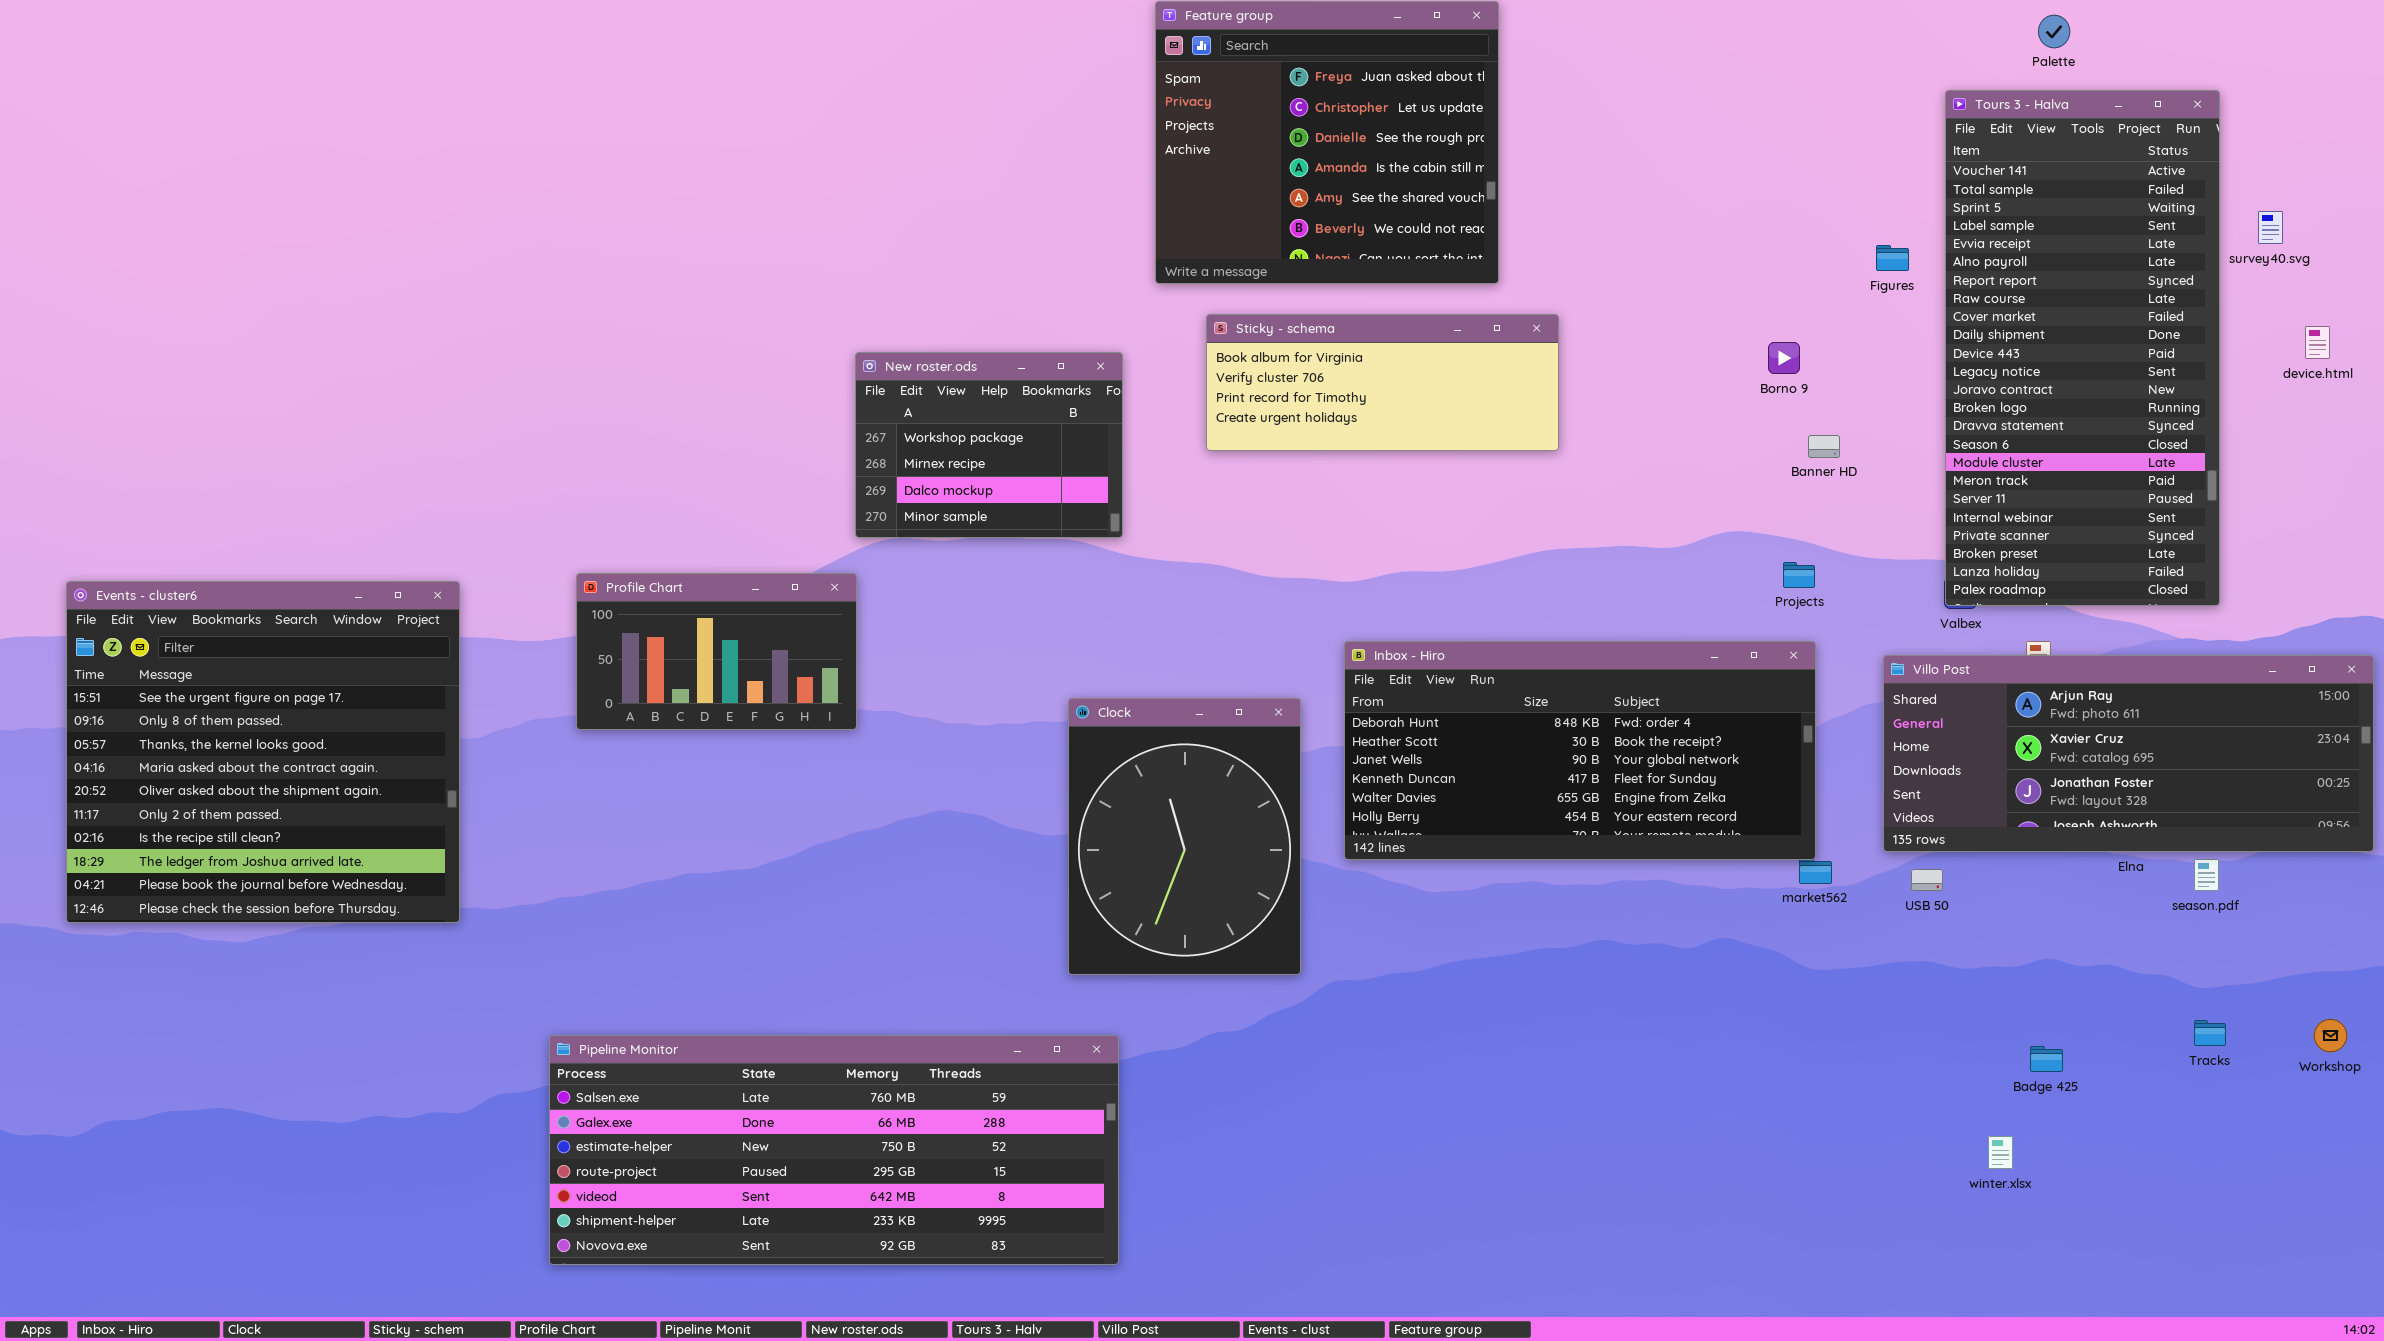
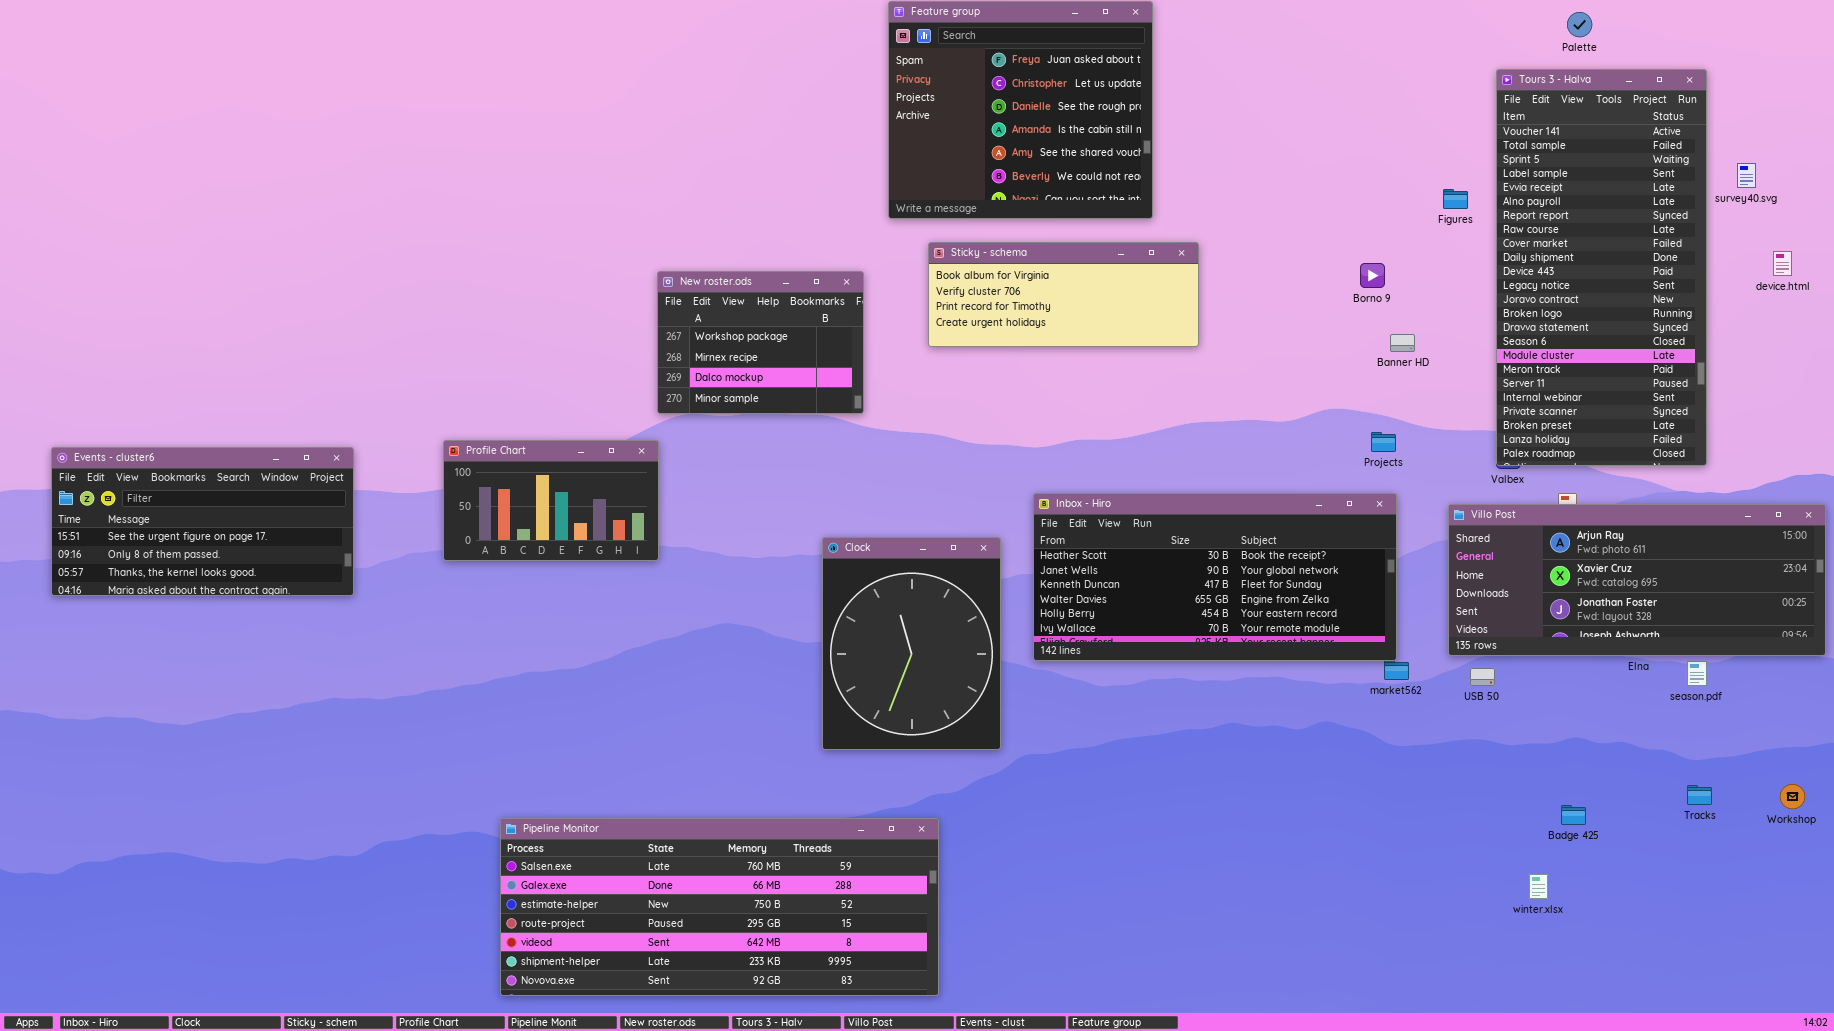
Events - cluster6: [66,581,460,923] -> [51,447,354,596], resized
Inbox - Hiro: [1344,641,1816,860] -> [1033,493,1397,661], scrolled down 1 row
Pipeline Monitor: [549,1035,1119,1265] -> [500,818,939,996], moved

